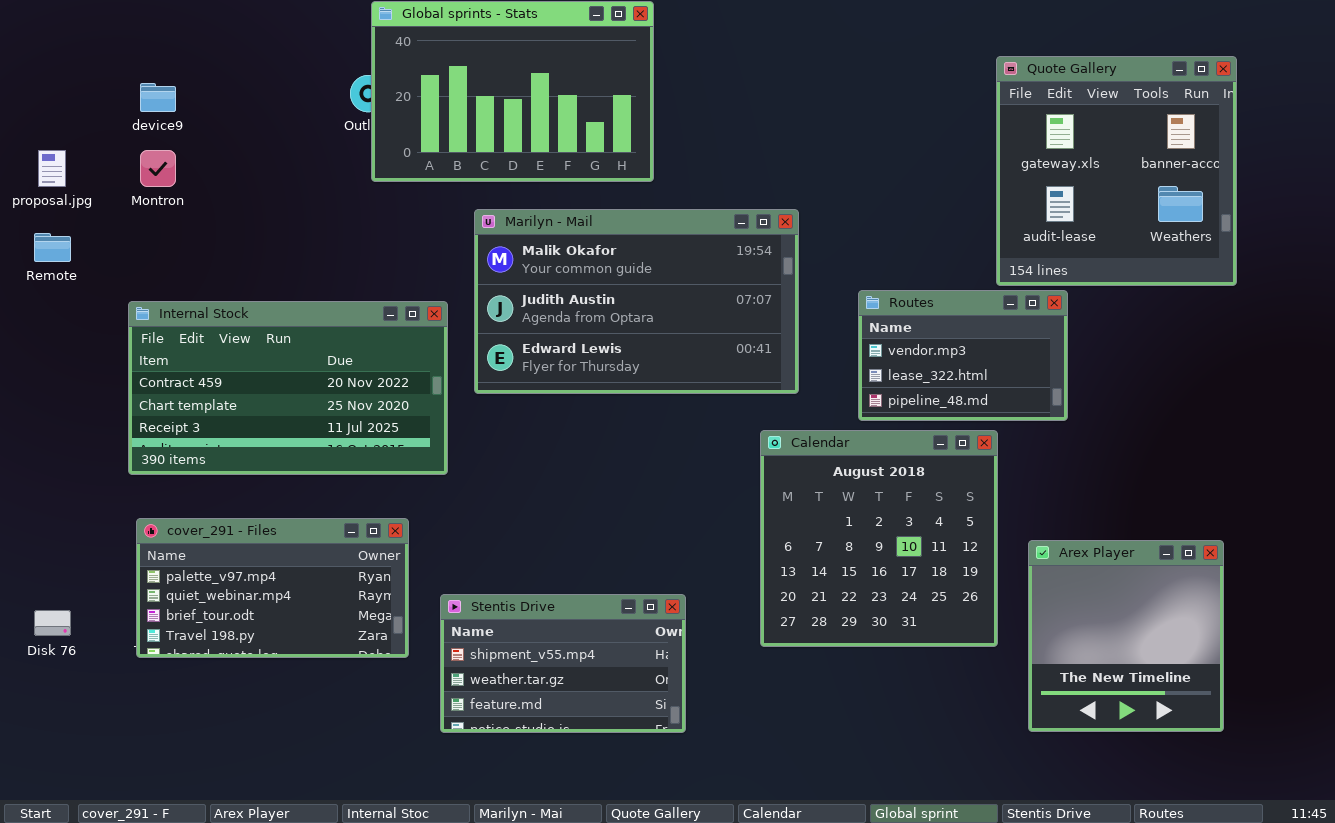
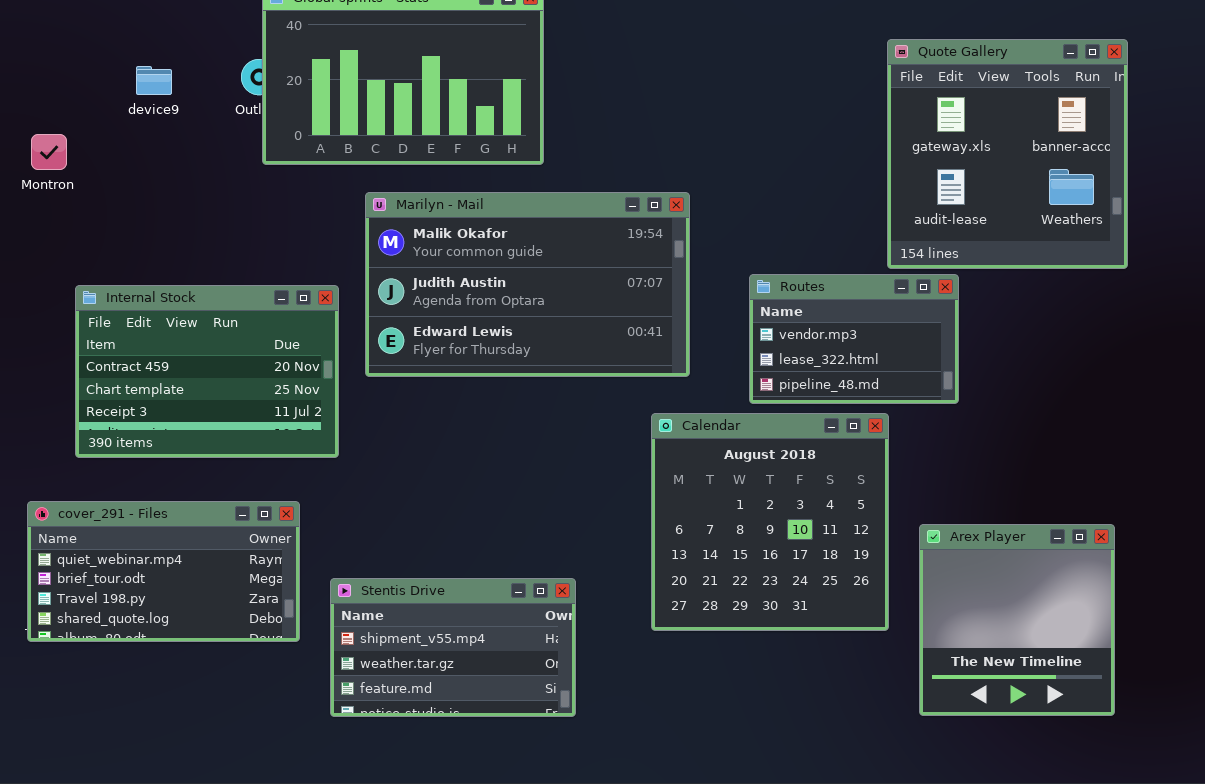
device9: [140,83,176,112] -> [136,66,172,95], moved
Internal Stock: [128,301,448,475] -> [75,285,339,458], resized
cover_291 - Files: [136,518,409,658] -> [27,501,300,642], scrolled down 1 row

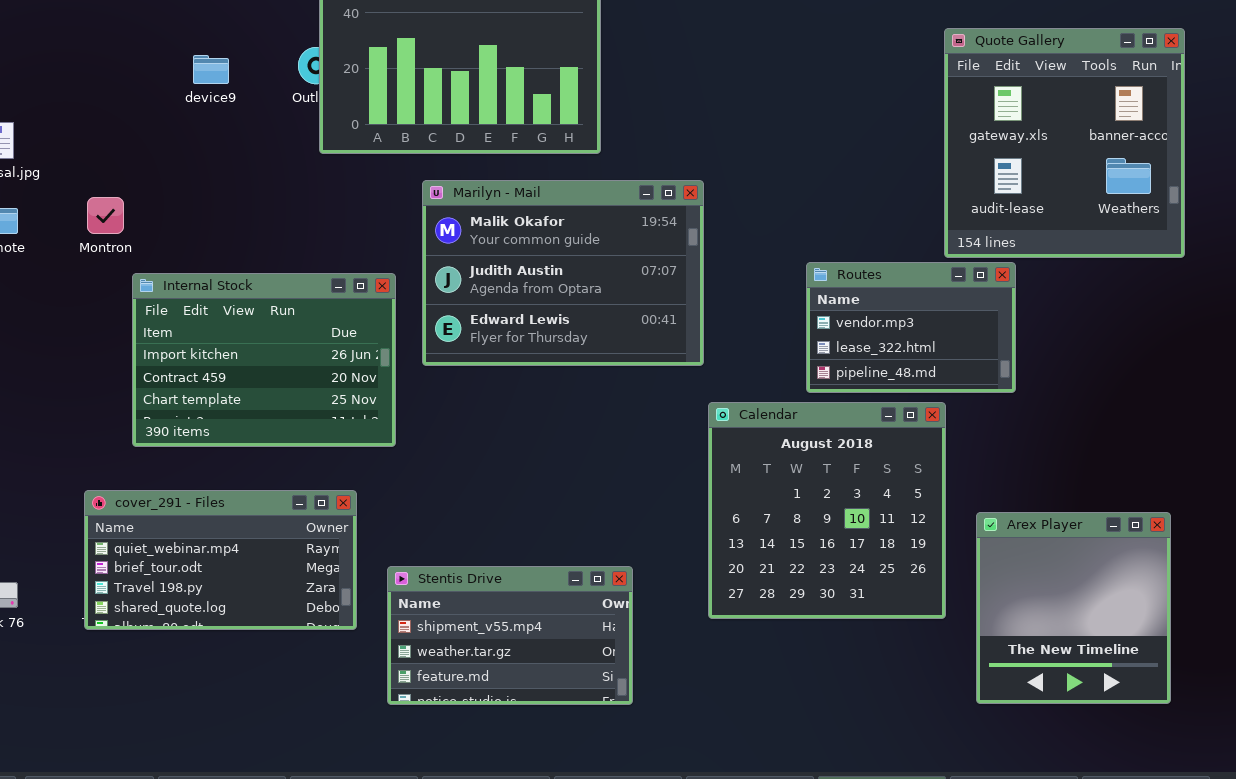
Montron: [31,134,67,170] -> [87,197,124,234], moved
Marilyn - Mail: [365,192,690,377] -> [422,180,704,366], resized
Internal Stock: [75,285,339,458] -> [132,273,396,447], scrolled up 1 row

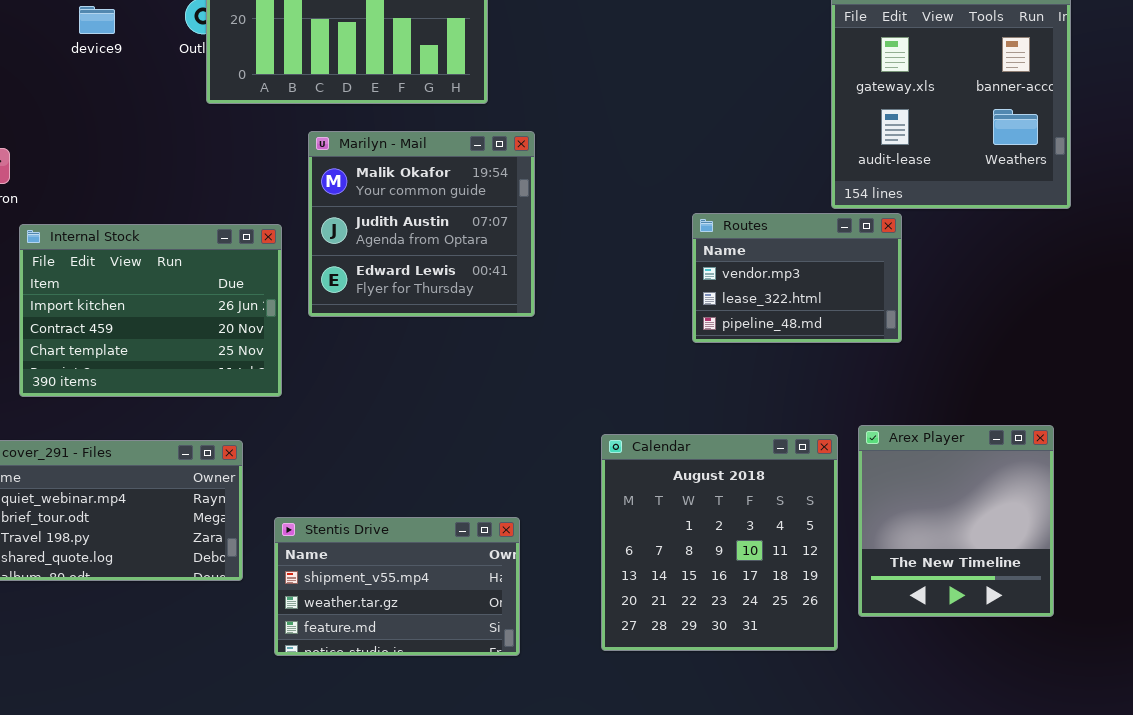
Marilyn - Mail: [422,180,704,366] -> [308,131,535,317], resized
Calendar: [708,402,946,619] -> [601,434,838,651], moved
Arex Player: [976,512,1171,704] -> [858,425,1054,617], moved

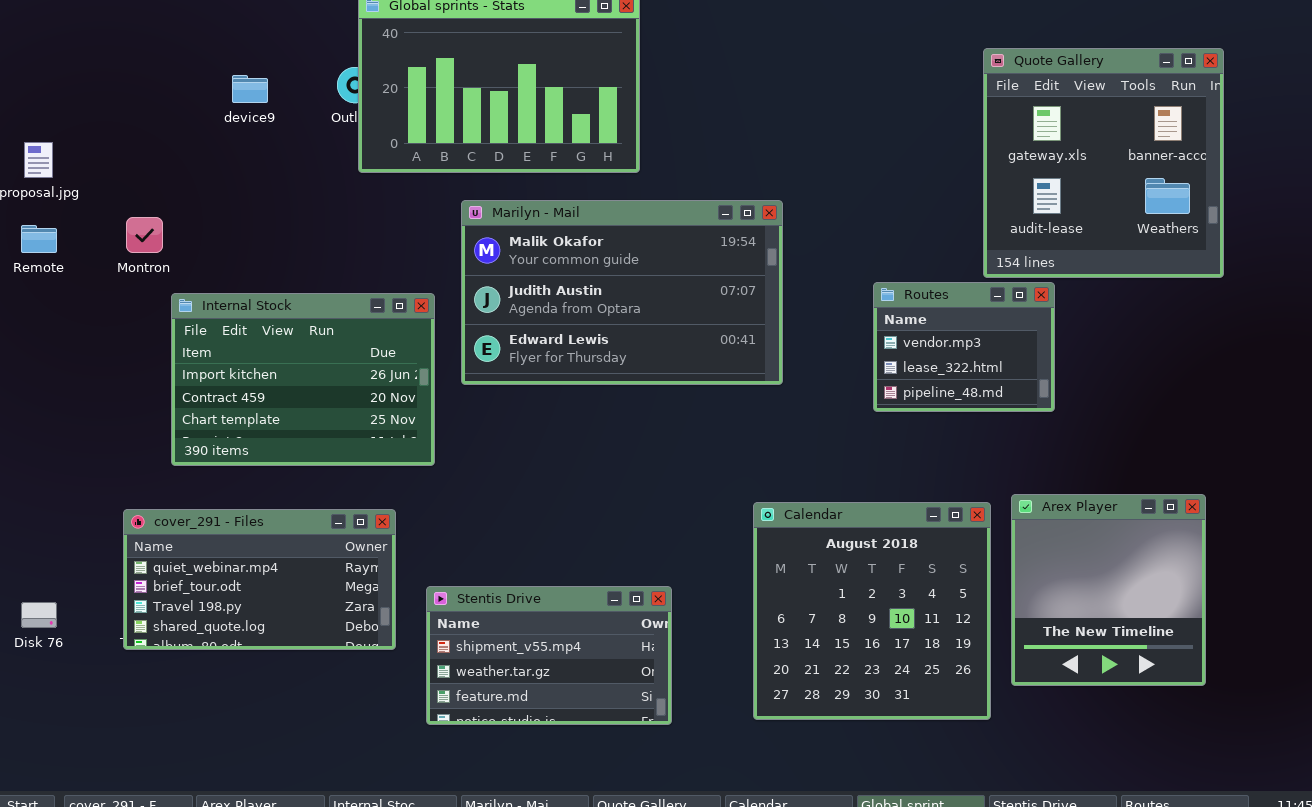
Marilyn - Mail: [308,131,535,317] -> [461,200,783,385], resized
Routes: [692,213,902,343] -> [873,282,1055,412], resized

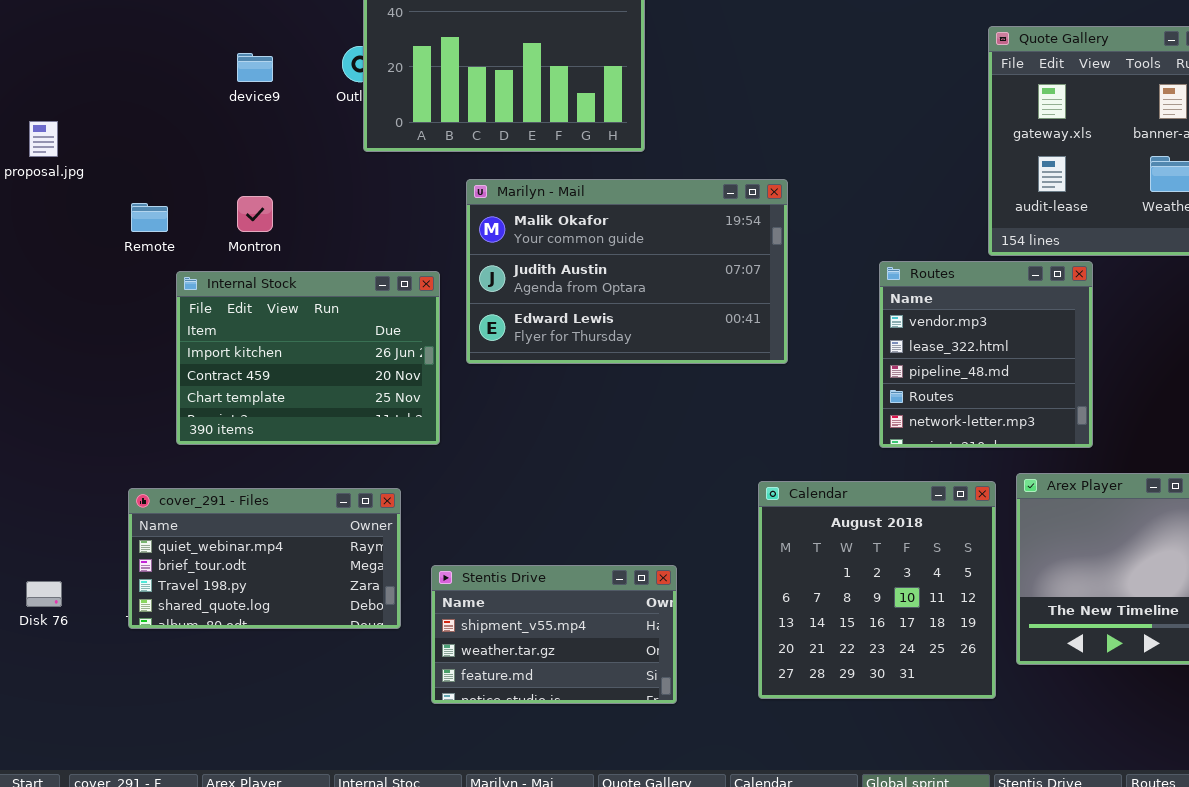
Montron: [126,217,163,253] -> [237,196,273,232], moved
Remote: [21,225,57,253] -> [131,203,168,232], moved
Routes: [873,282,1055,412] -> [879,261,1093,448], resized

